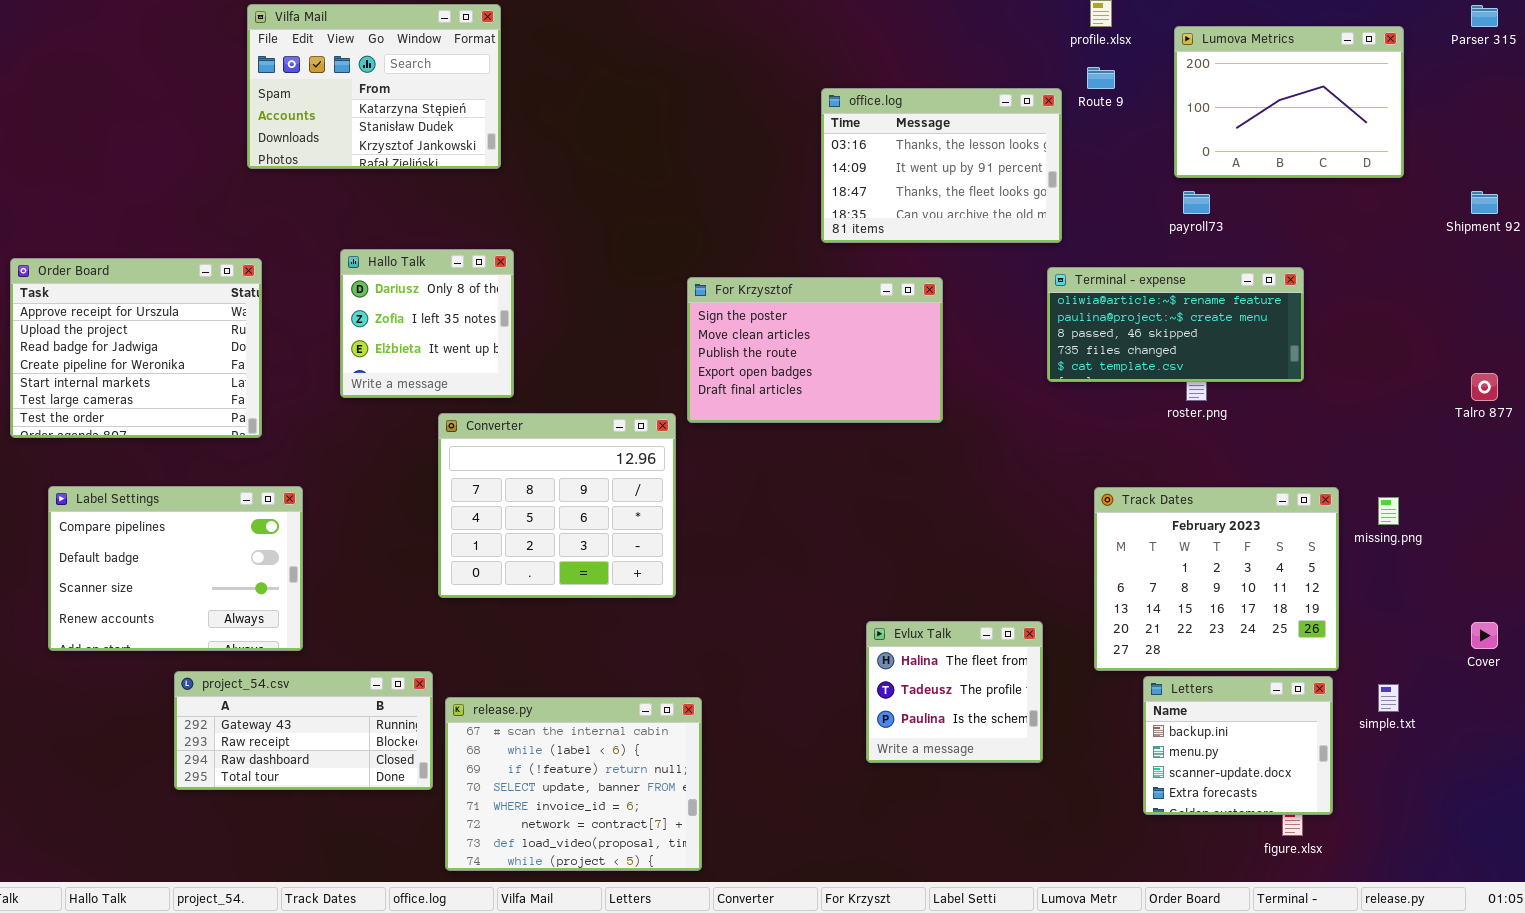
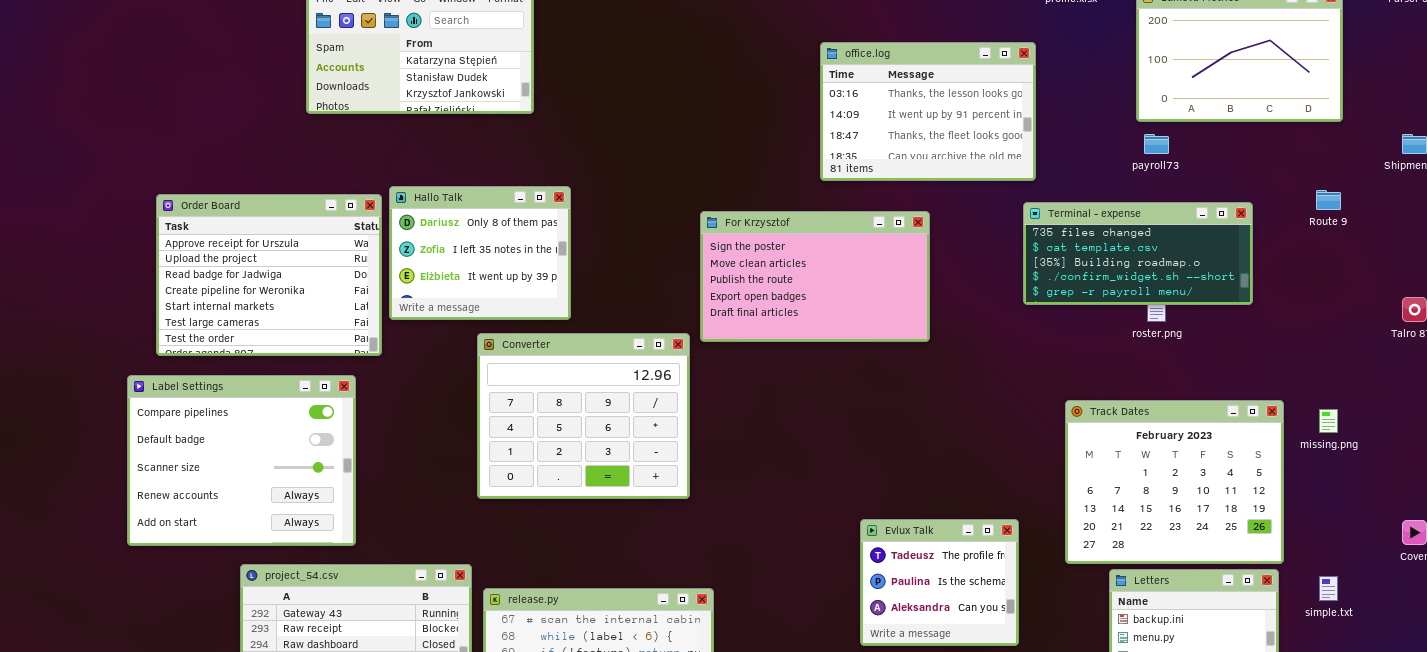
Route 9: [1087,67,1115,89] -> [1316,190,1341,210], moved
Hallo Talk: [340,249,514,398] -> [389,186,571,320], resized
Order Board: [10,258,262,438] -> [156,194,382,356], moved
Terminal - expense: [1047,267,1304,382] -> [1023,202,1253,305], scrolled down 3 rows
Label Settings: [48,486,303,651] -> [127,375,356,546], resized
Evlux Talk: [866,621,1043,763] -> [860,519,1019,646], scrolled down 1 row

